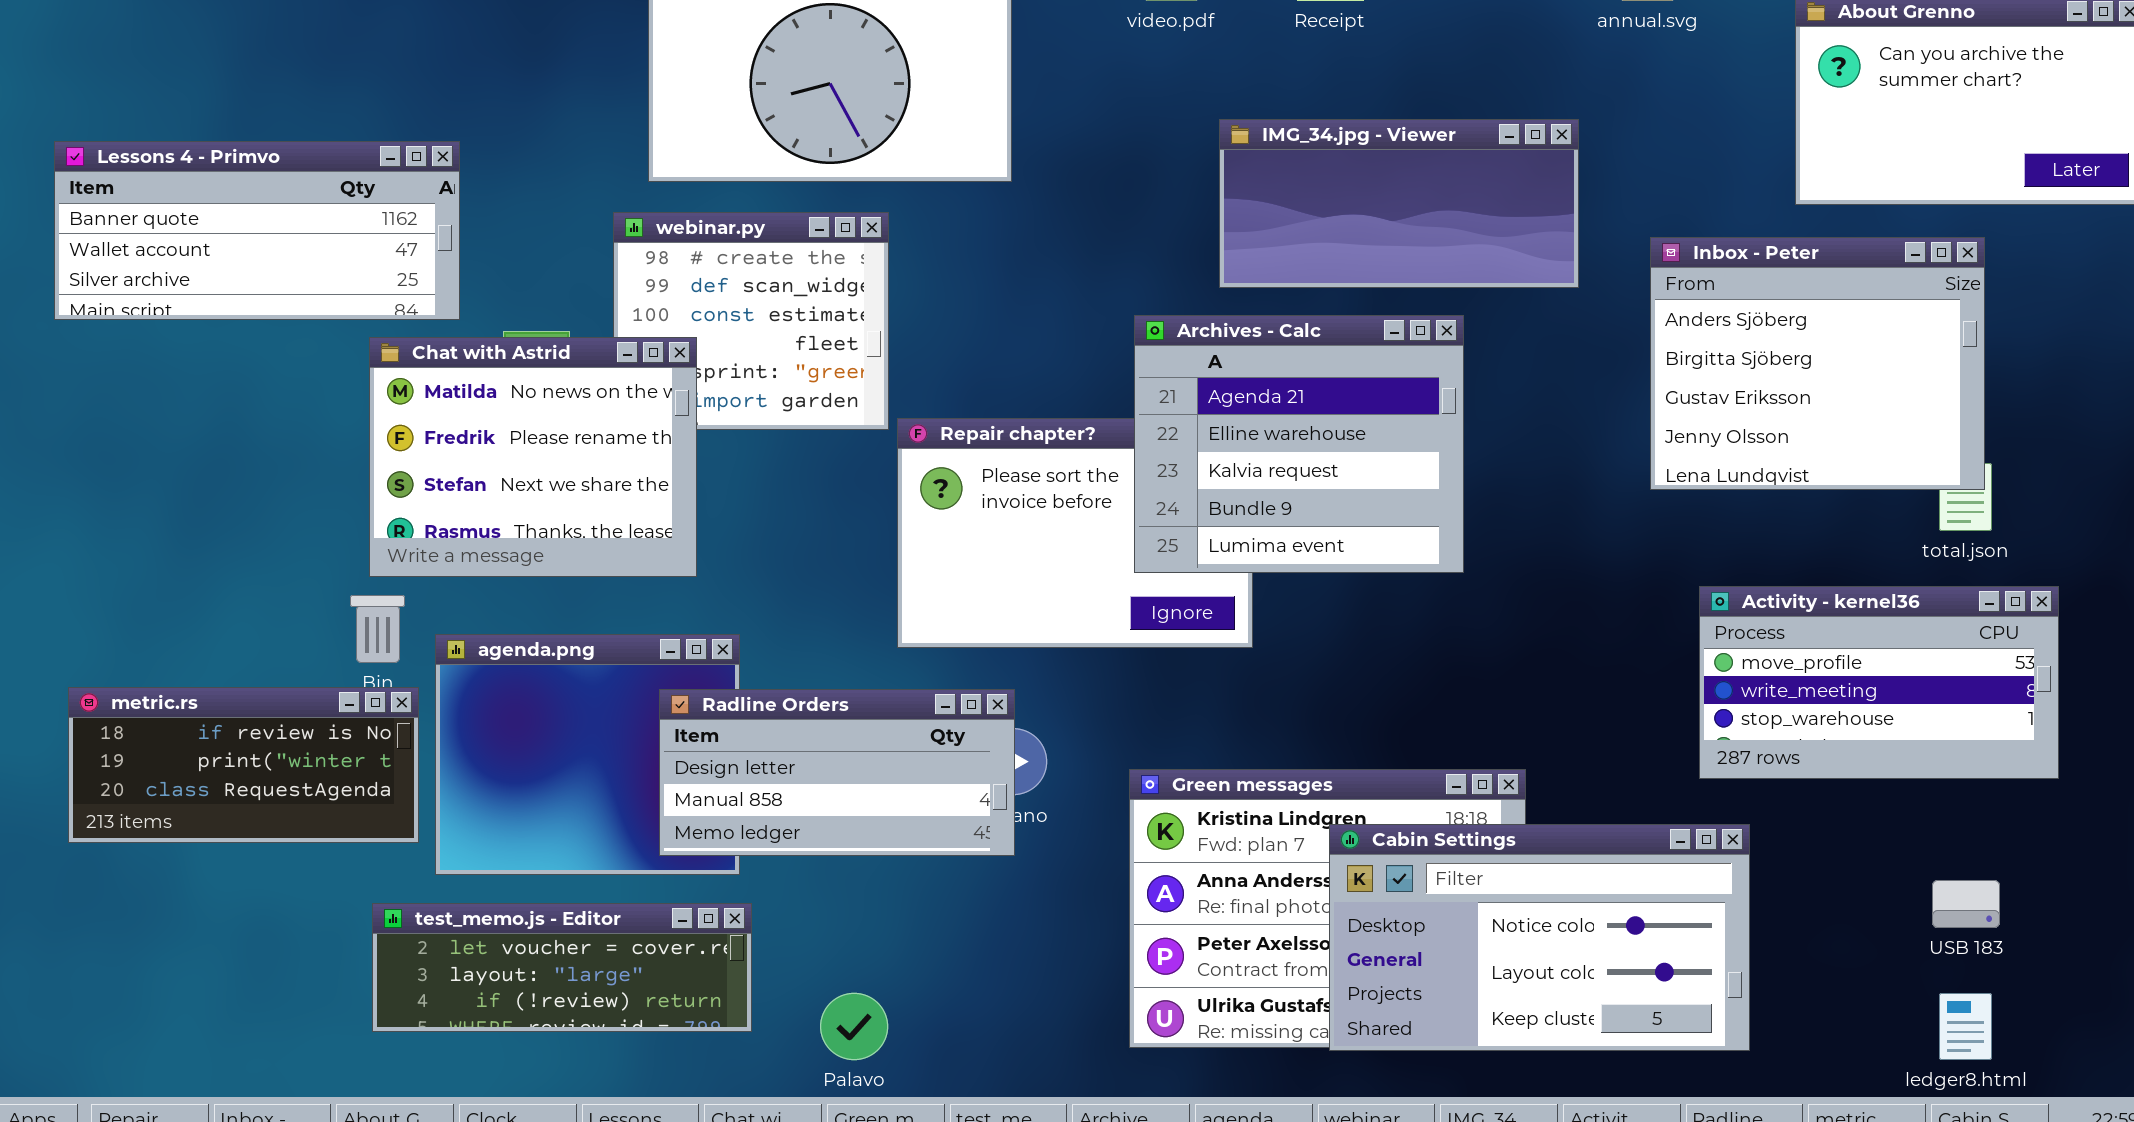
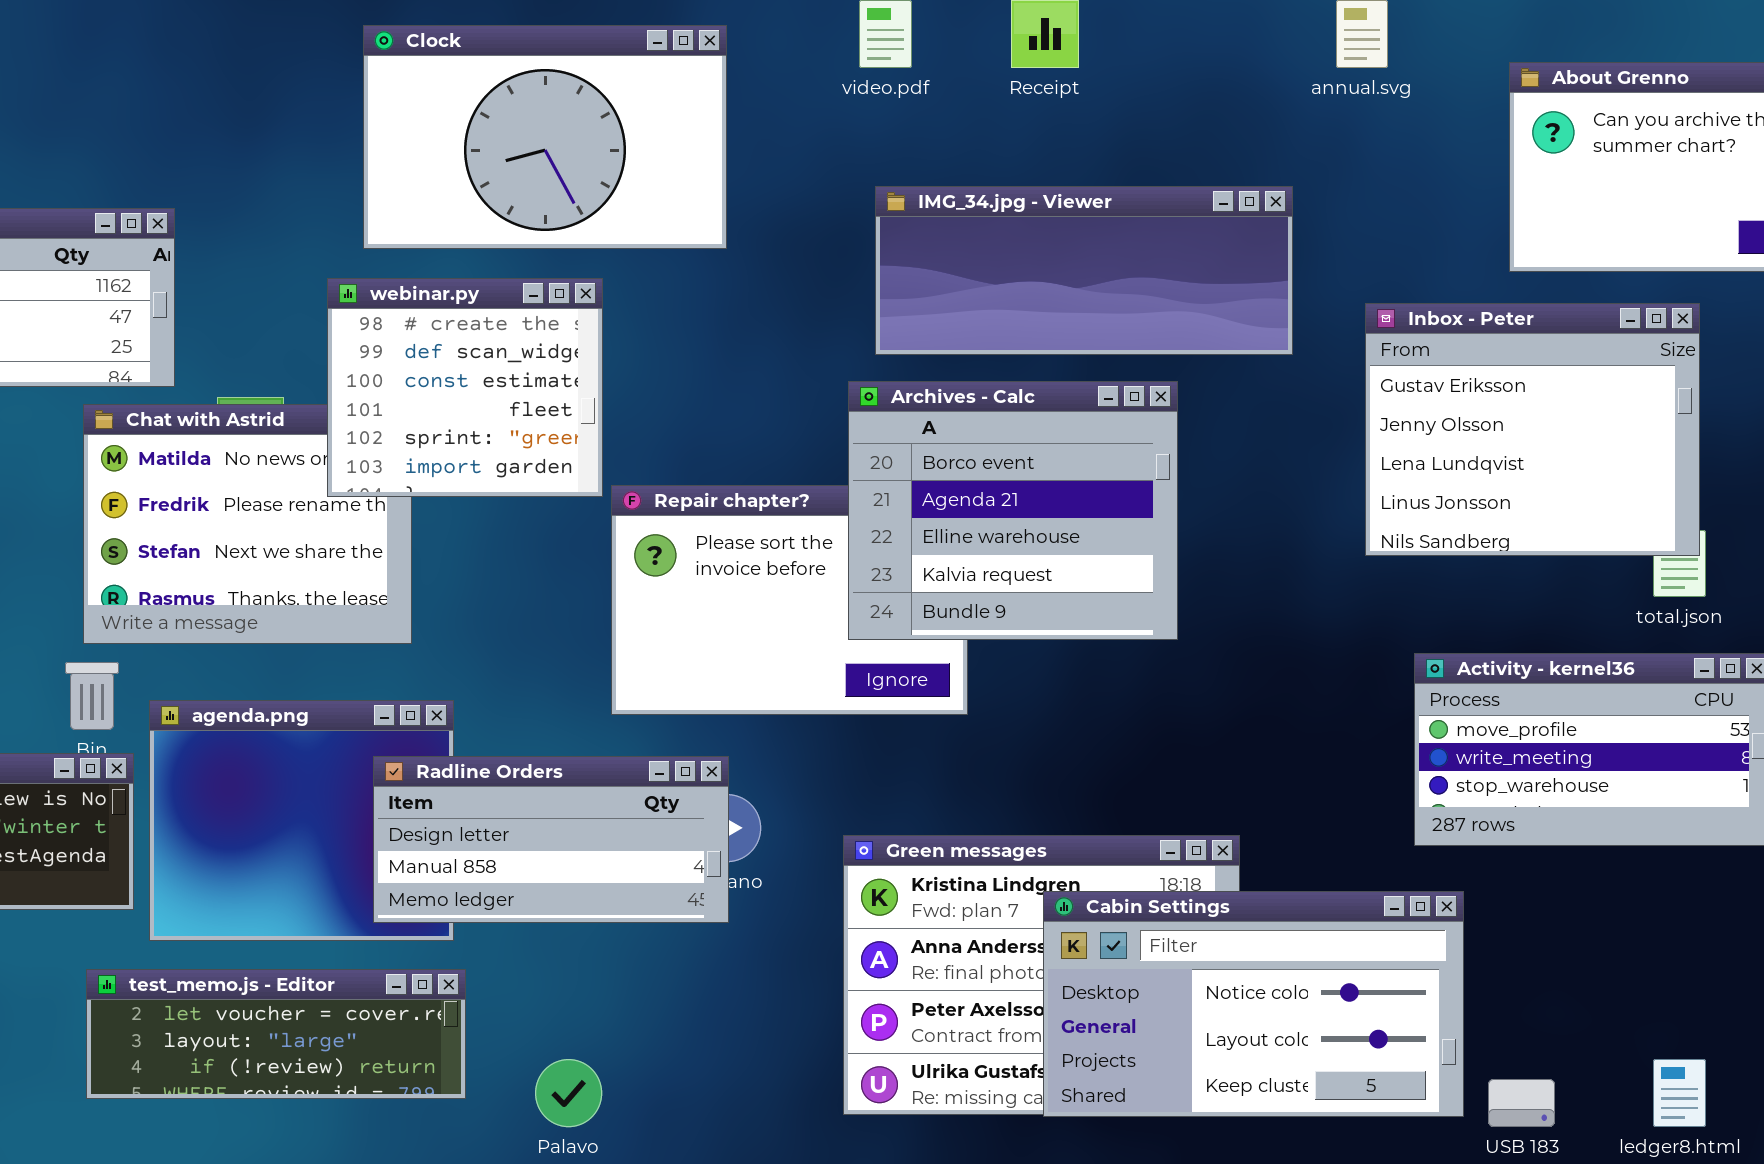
IMG_34.jpg - Viewer: [1219,119,1579,288] -> [875,186,1293,355], resized
webinar.py: [613,212,889,430] -> [327,278,603,497], raised
Inbox - Peter: [1650,237,1985,490] -> [1365,303,1700,556], scrolled down 2 rows
Archives - Calc: [1134,315,1464,573] -> [848,381,1178,640], scrolled up 1 row
USB 183: [1932,880,2000,928] -> [1488,1079,1555,1127], moved

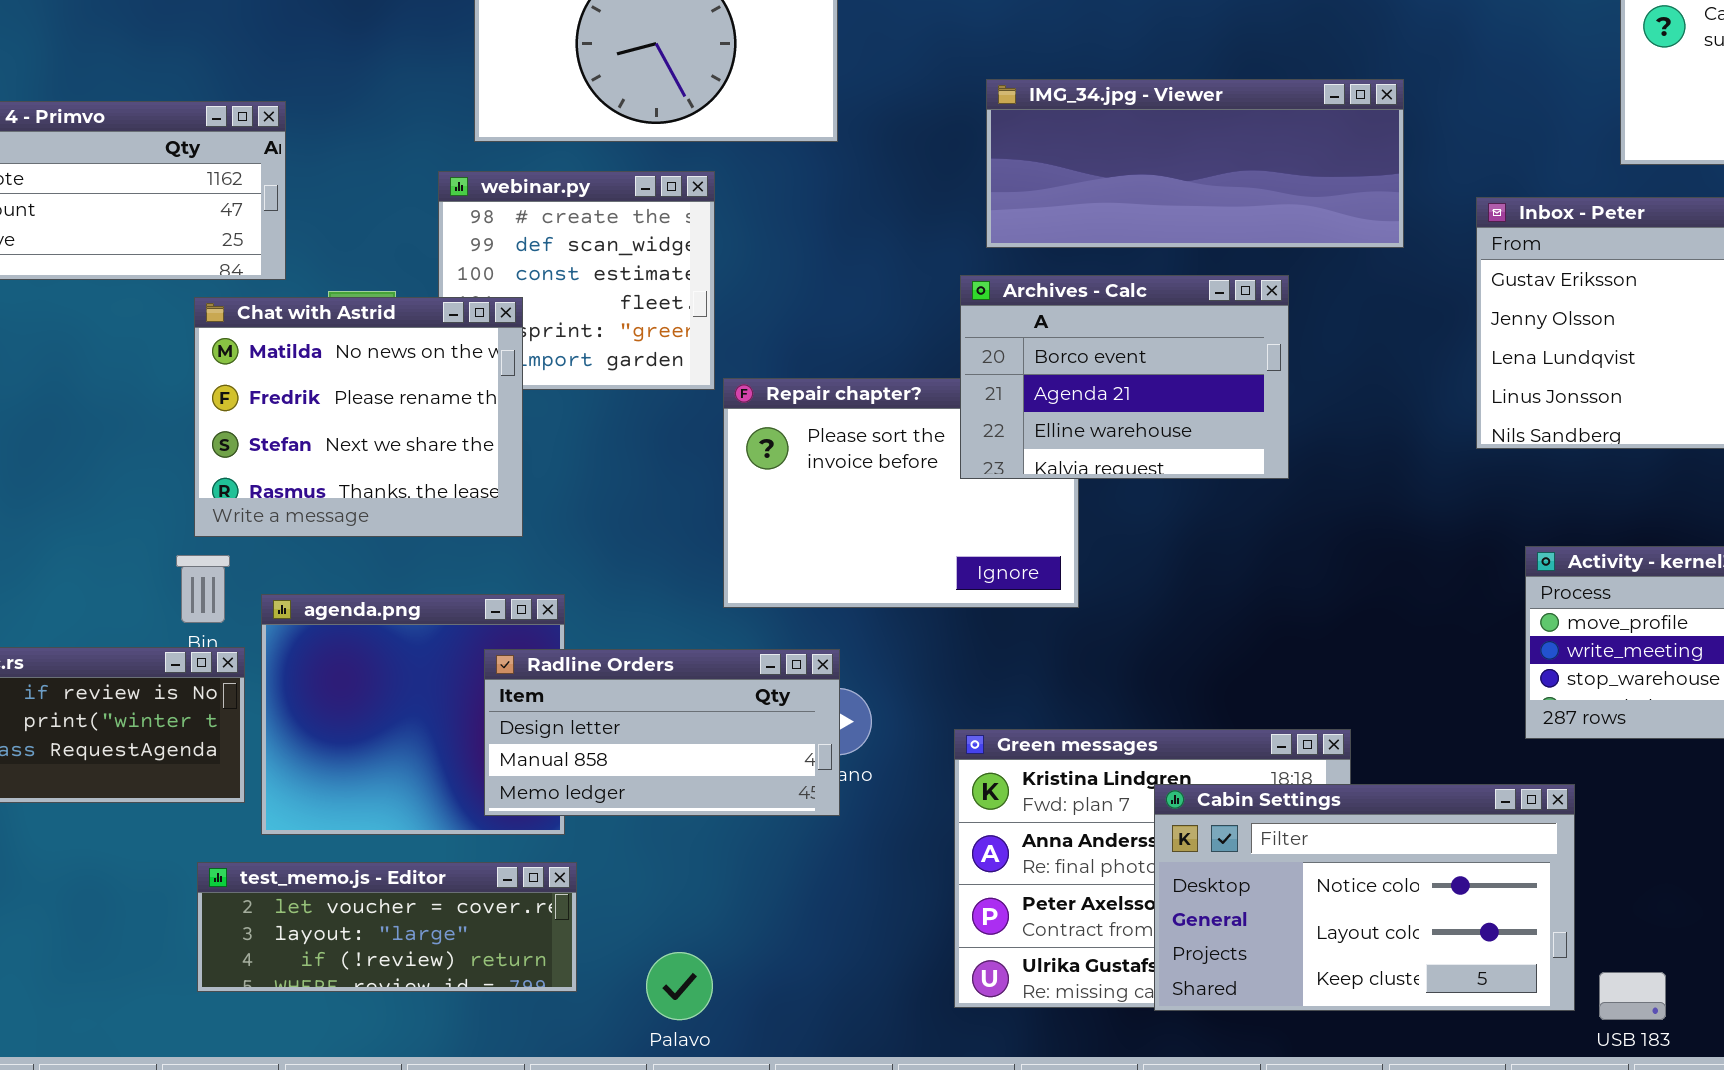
Archives - Calc: [848,381,1178,640] -> [960,275,1289,479], resized
Chat with Astrid: [83,404,412,644] -> [194,297,523,537], raised

